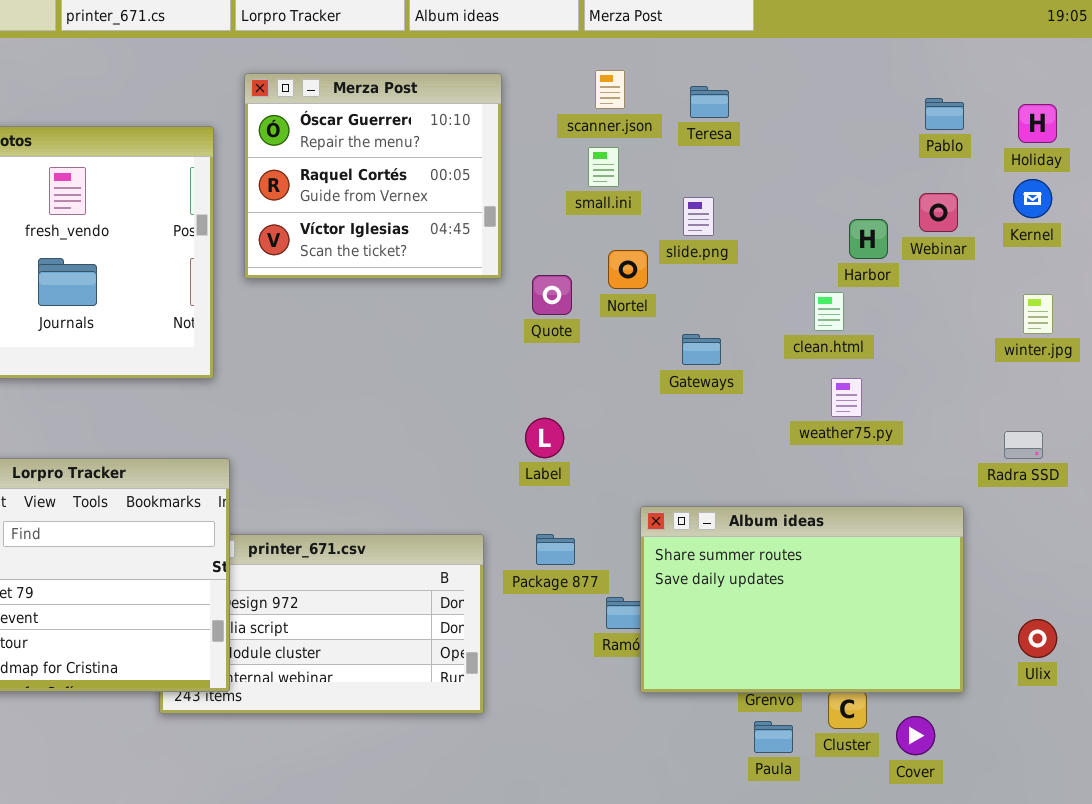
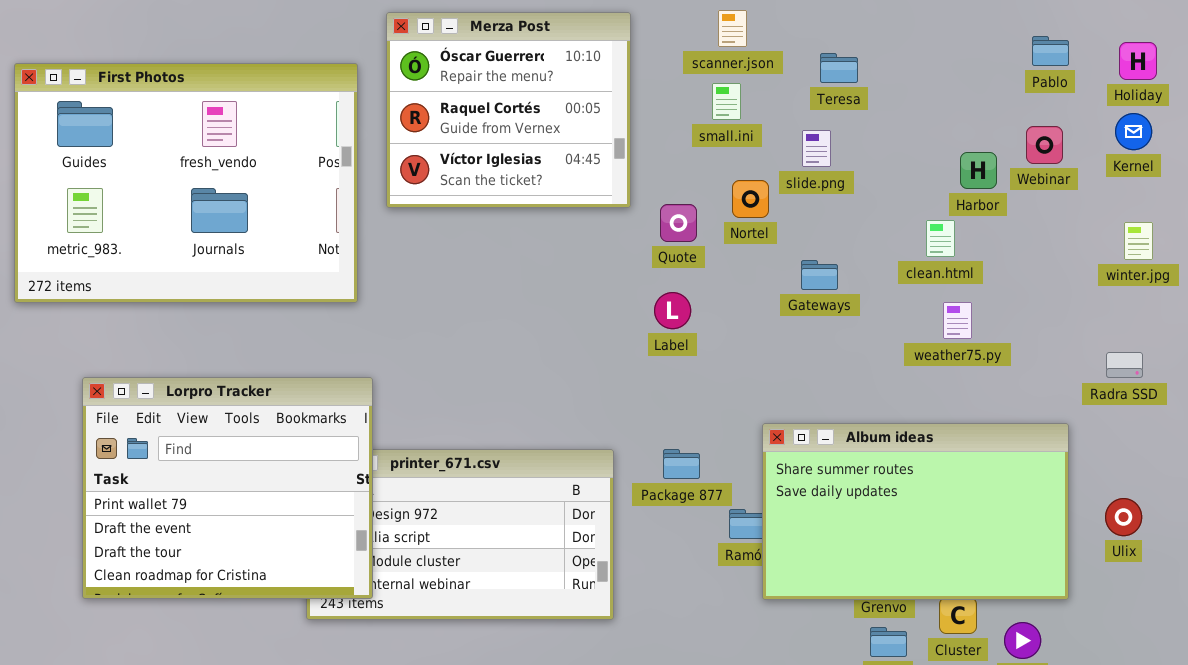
Teresa: [690,86,729,118] -> [820,53,858,83], moved
Label: [525,418,564,458] -> [654,292,691,329], moved
Ulix: [1018,619,1057,658] -> [1105,498,1142,536], moved

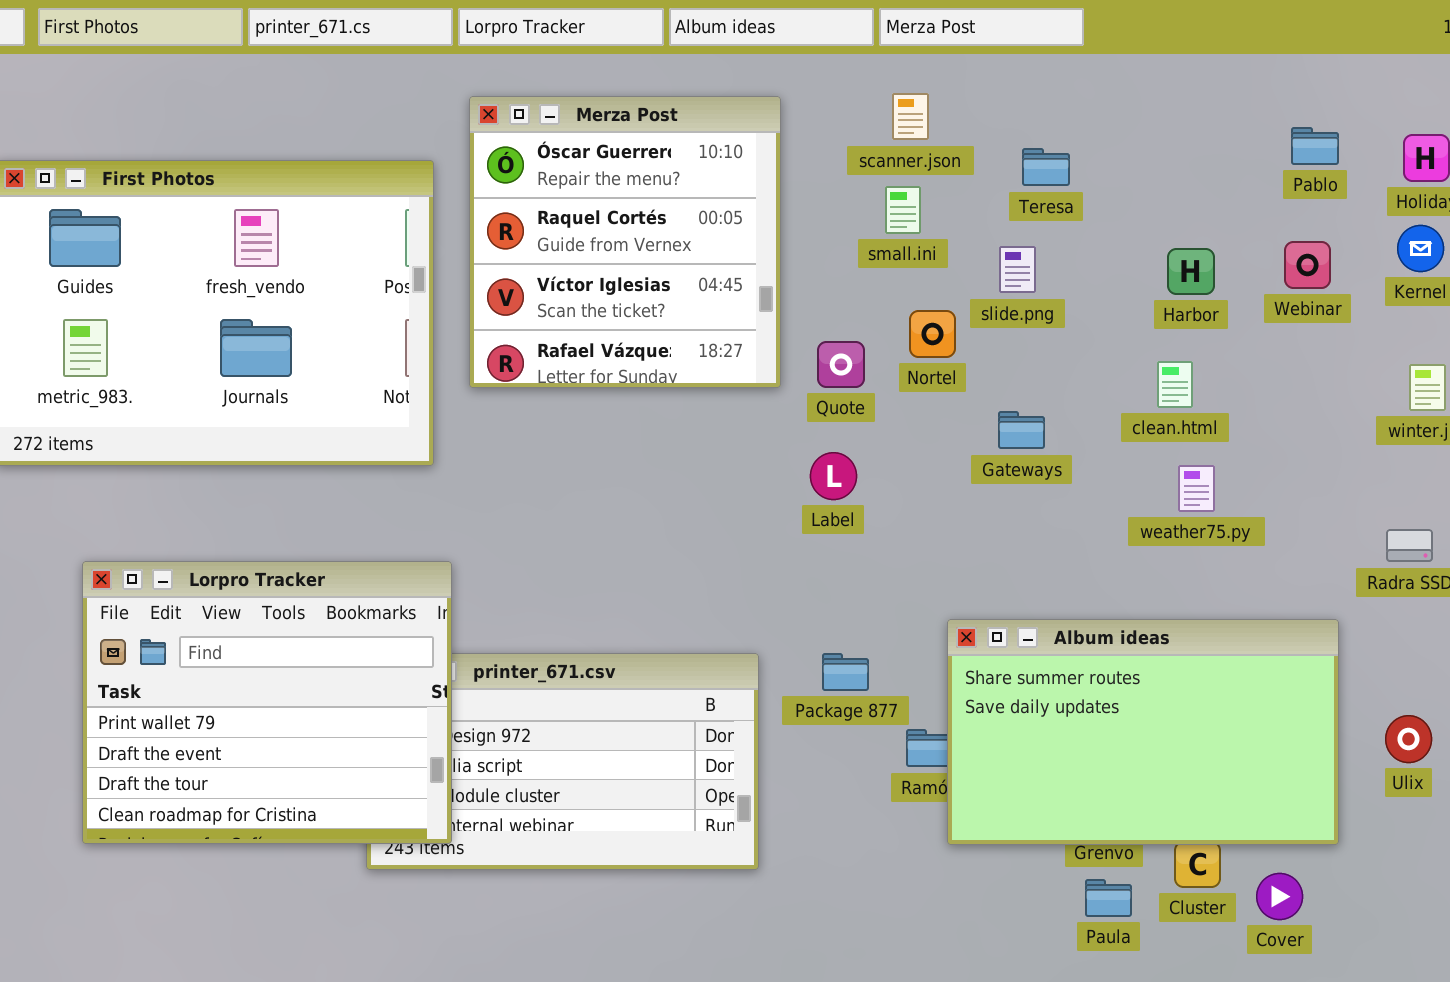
Merza Post: [386,12,631,208] -> [469,96,781,388], resized
Harbor: [960,152,997,189] -> [1167,248,1215,295], moved

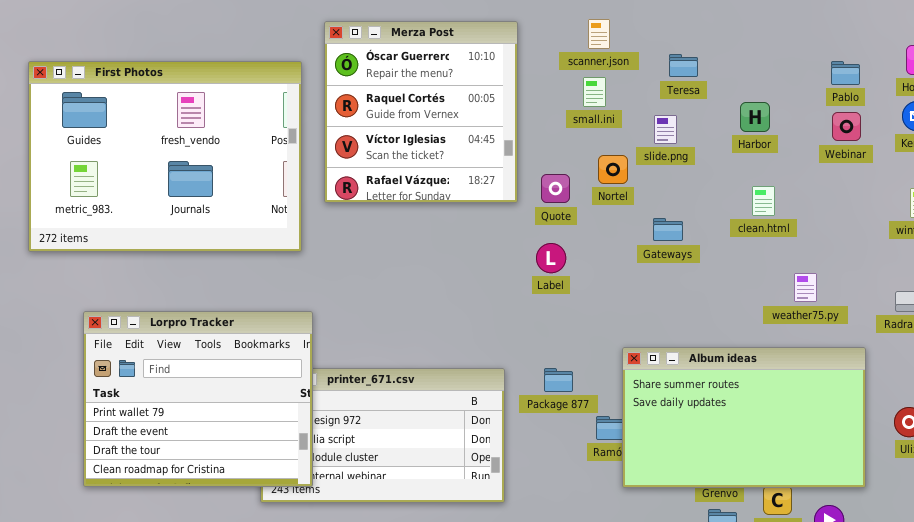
Pablo: [1291,127,1339,165] -> [831,61,860,85], moved
Harbor: [1167,248,1215,295] -> [740,102,770,132], moved
weather75.py: [1178,465,1215,512] -> [794,273,817,302], moved

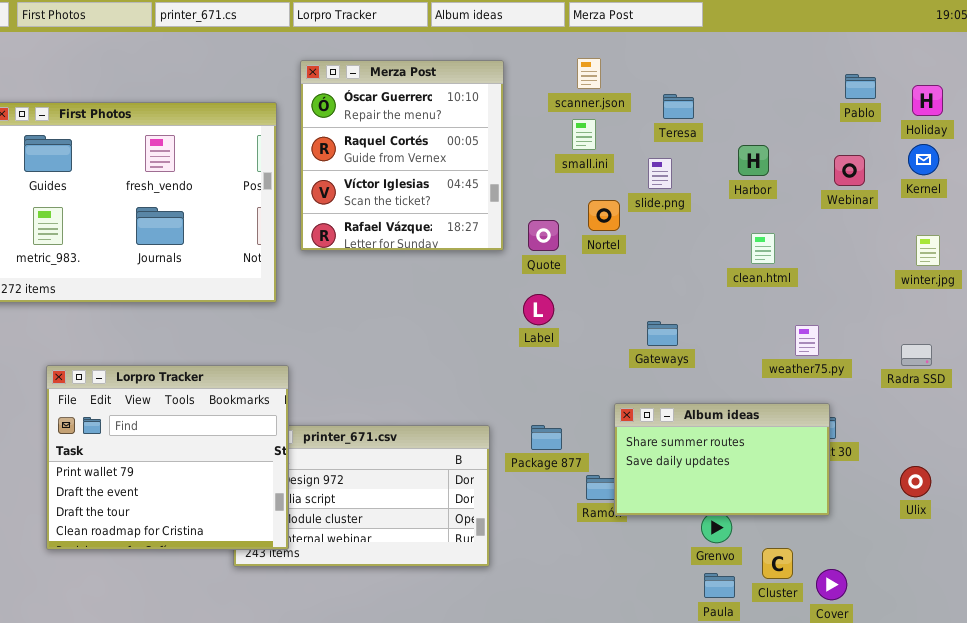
Pablo: [831,61,860,85] -> [845,74,876,99], moved
Gateways: [653,218,683,241] -> [647,321,678,346], moved
Album ideas: [622,347,866,488] -> [614,403,830,516], resized

